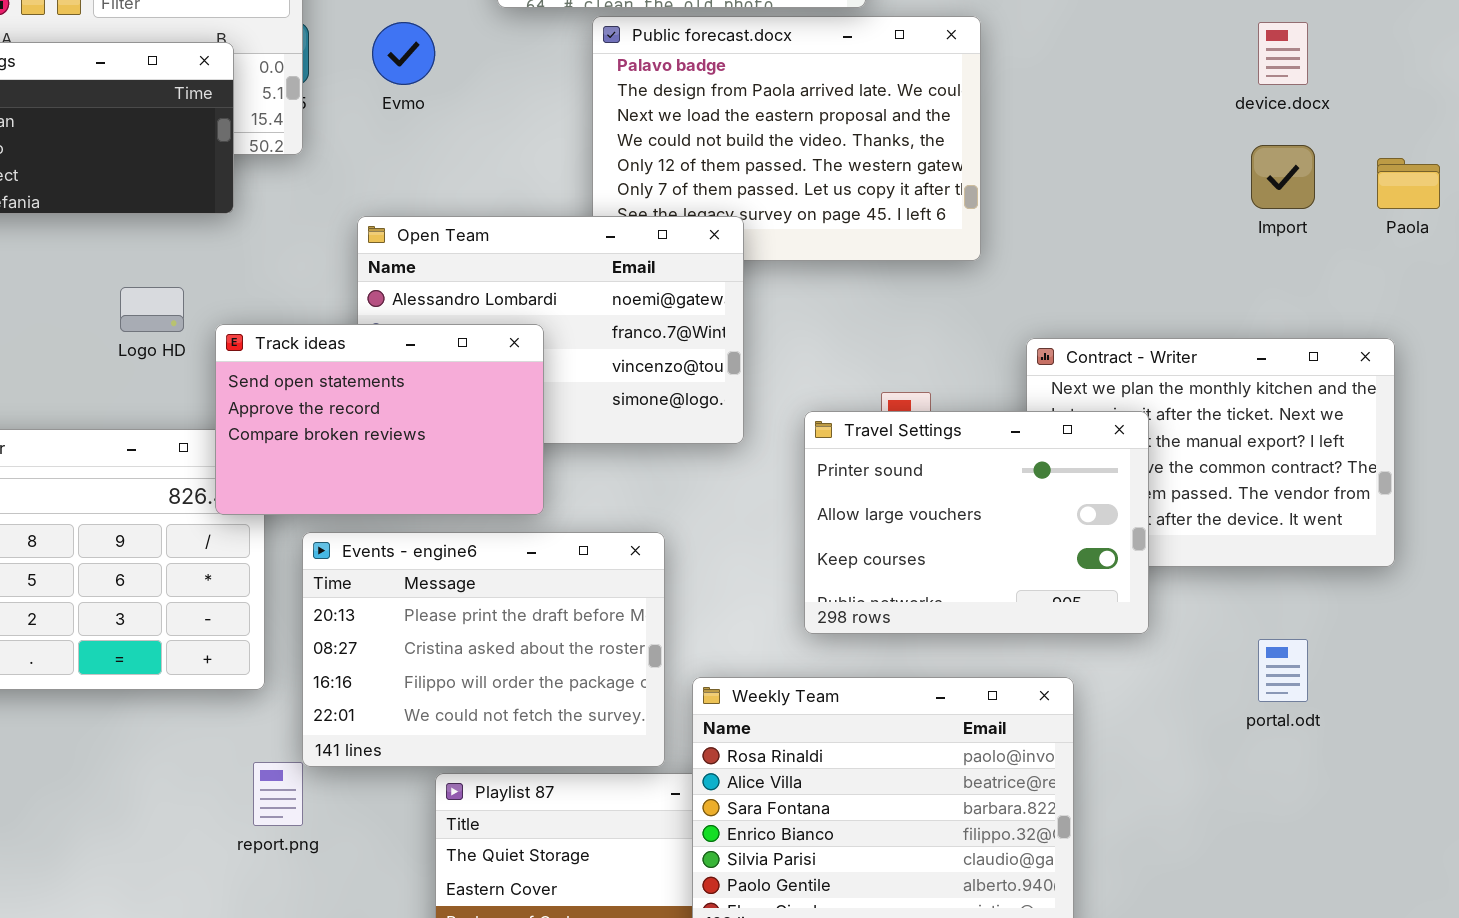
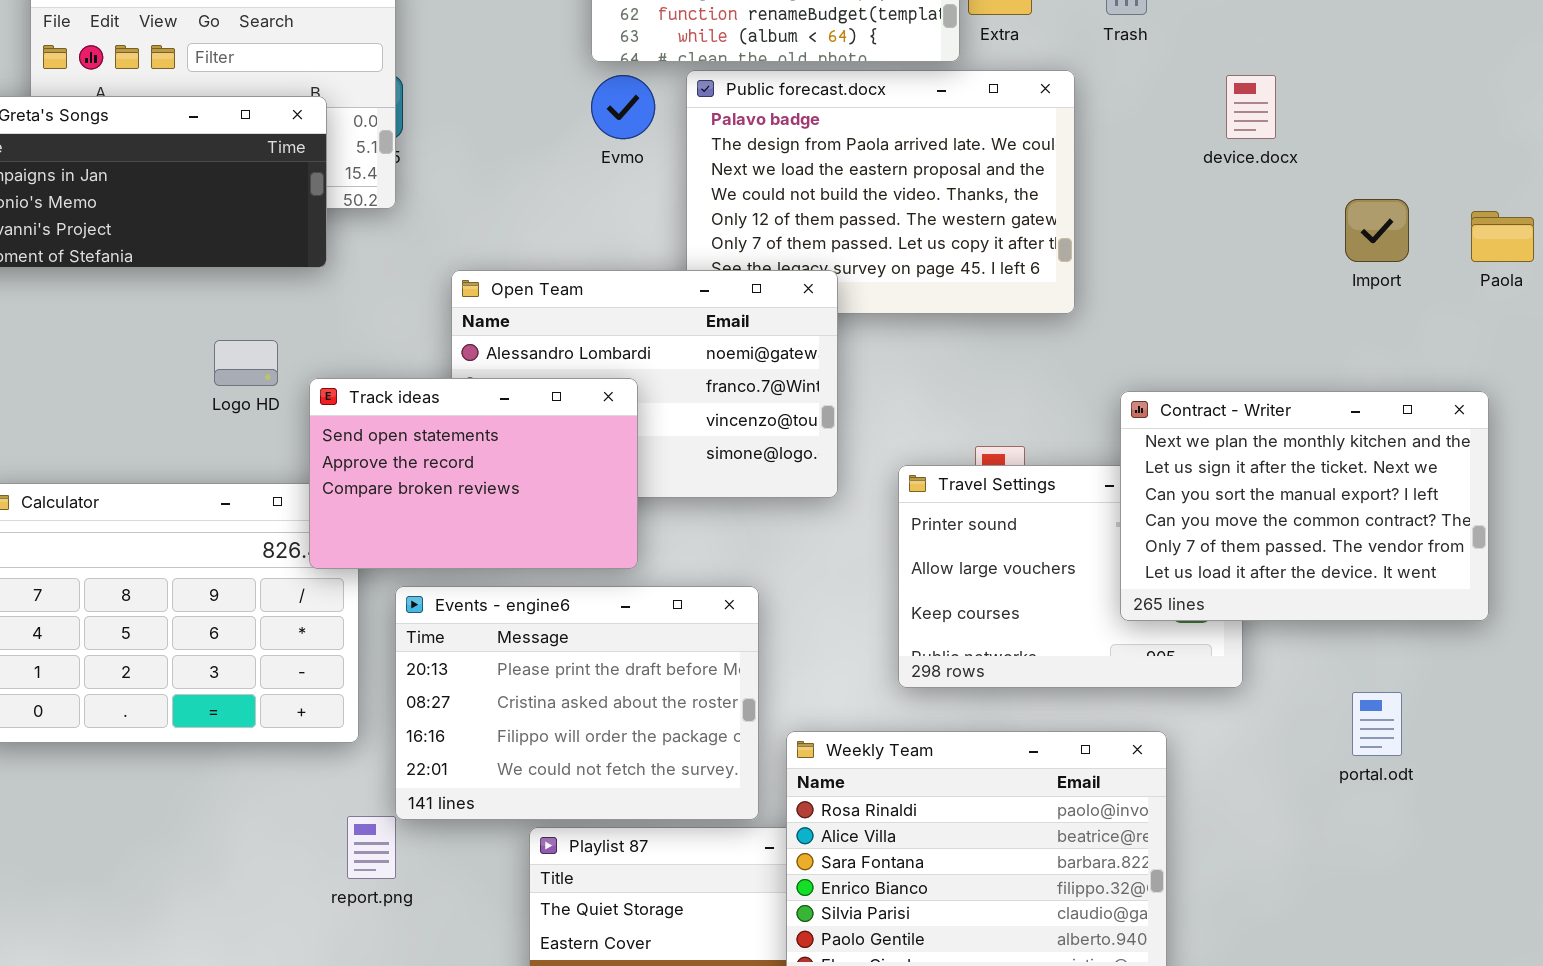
Evmo: [372,22,435,85] -> [591,75,655,139], moved
device.docx: [1258,22,1308,85] -> [1226,75,1276,139], moved
Contract - Writer: [1026,338,1395,567] -> [1120,391,1489,621], raised

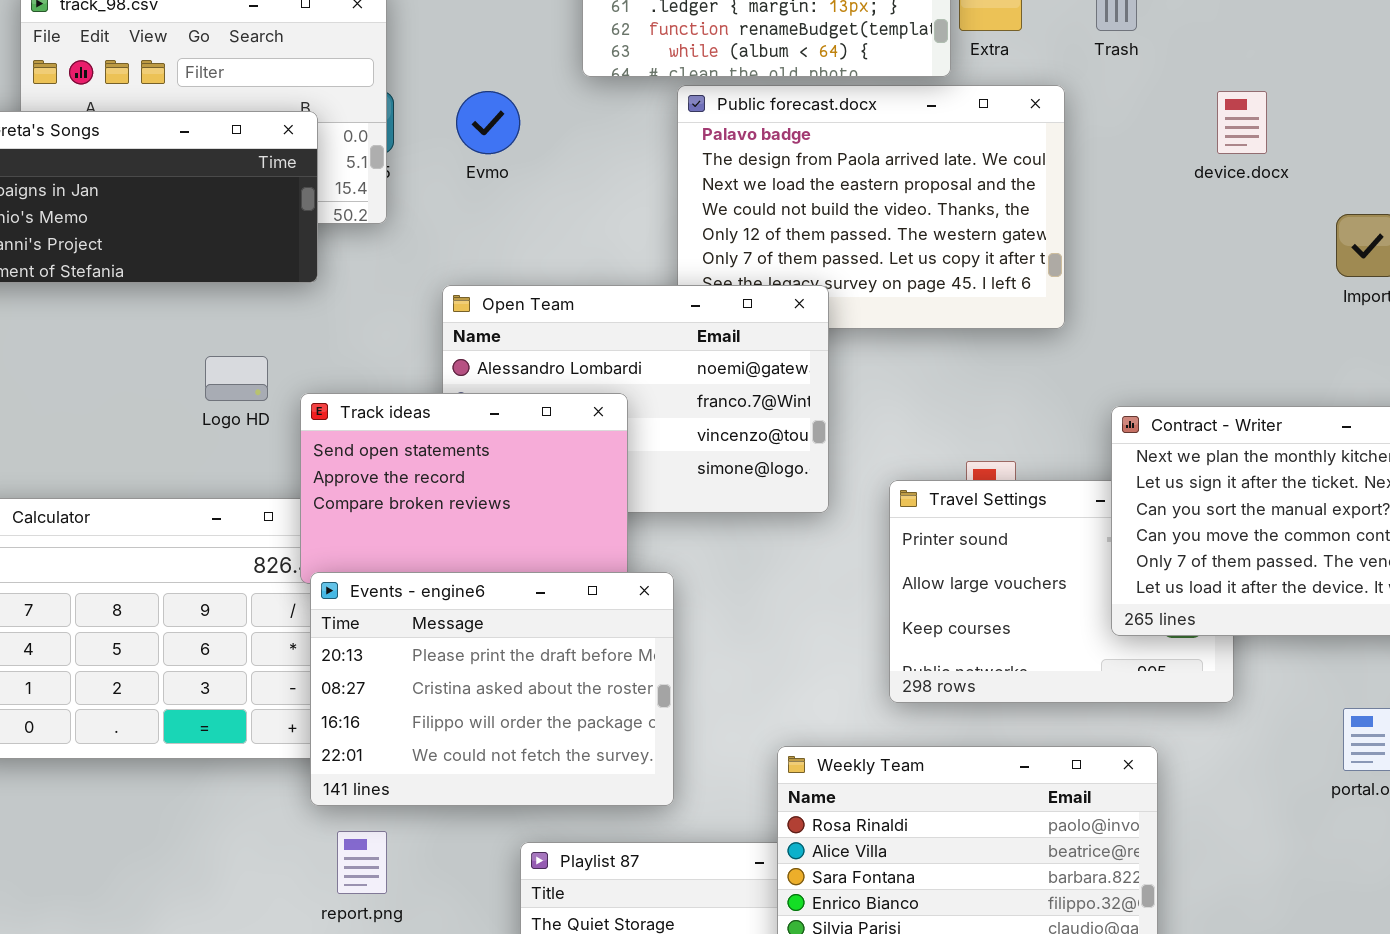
Evmo: [591,75,655,139] -> [456,91,520,154], moved
Events - engine6: [395,586,759,820] -> [310,572,674,806], moved

